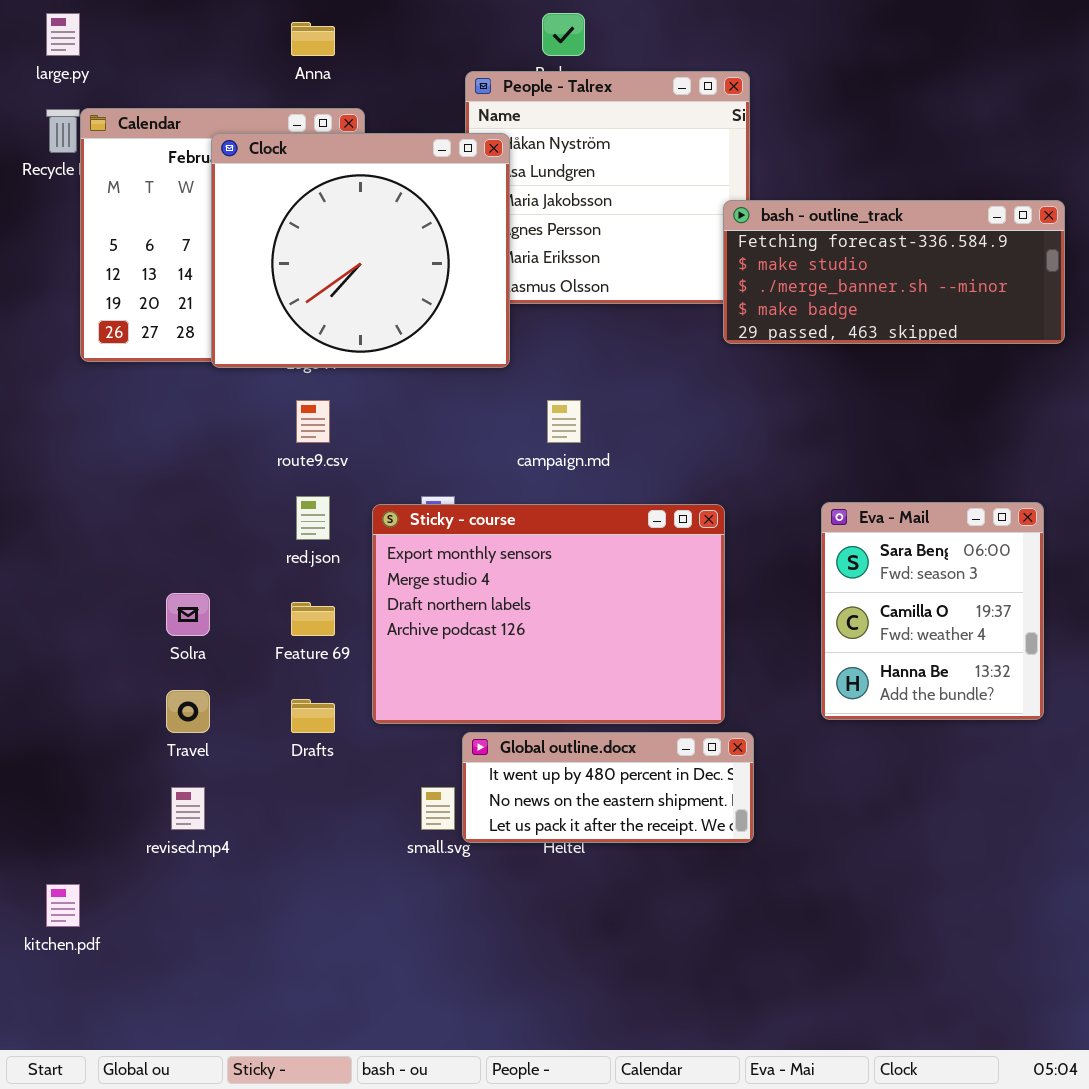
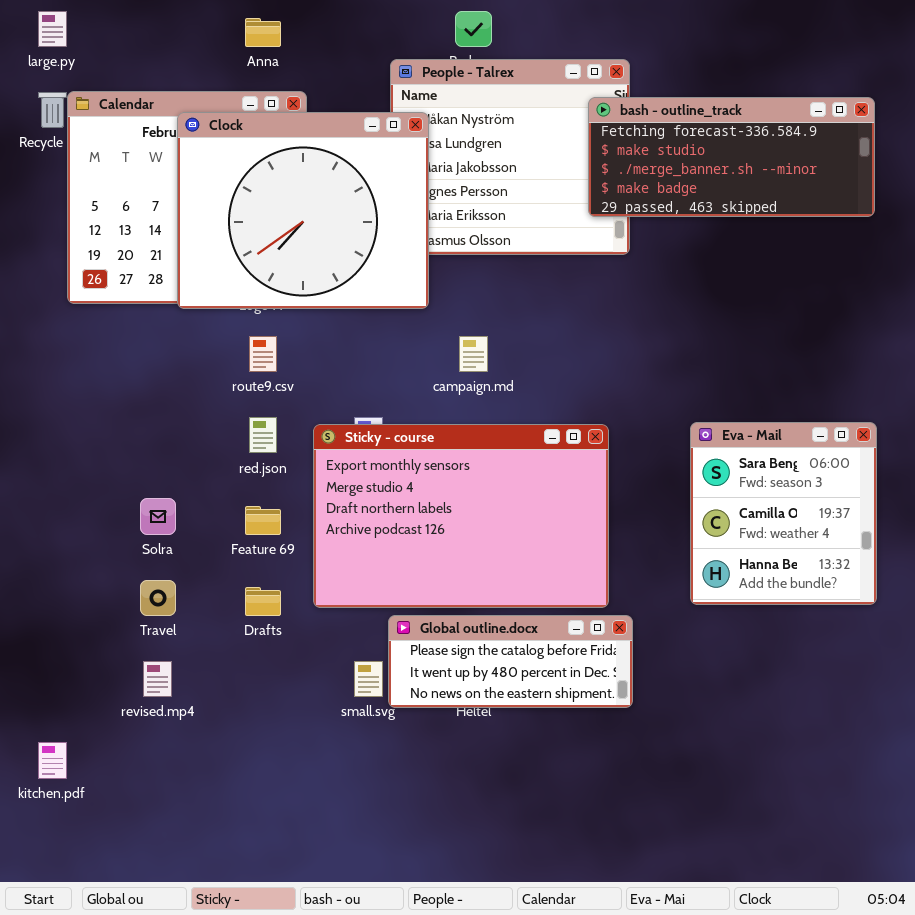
bash - outline_track: [723,200,1065,344] -> [588,97,875,217], moved
Global outline.docx: [462,732,754,843] -> [388,615,633,708], scrolled up 1 row

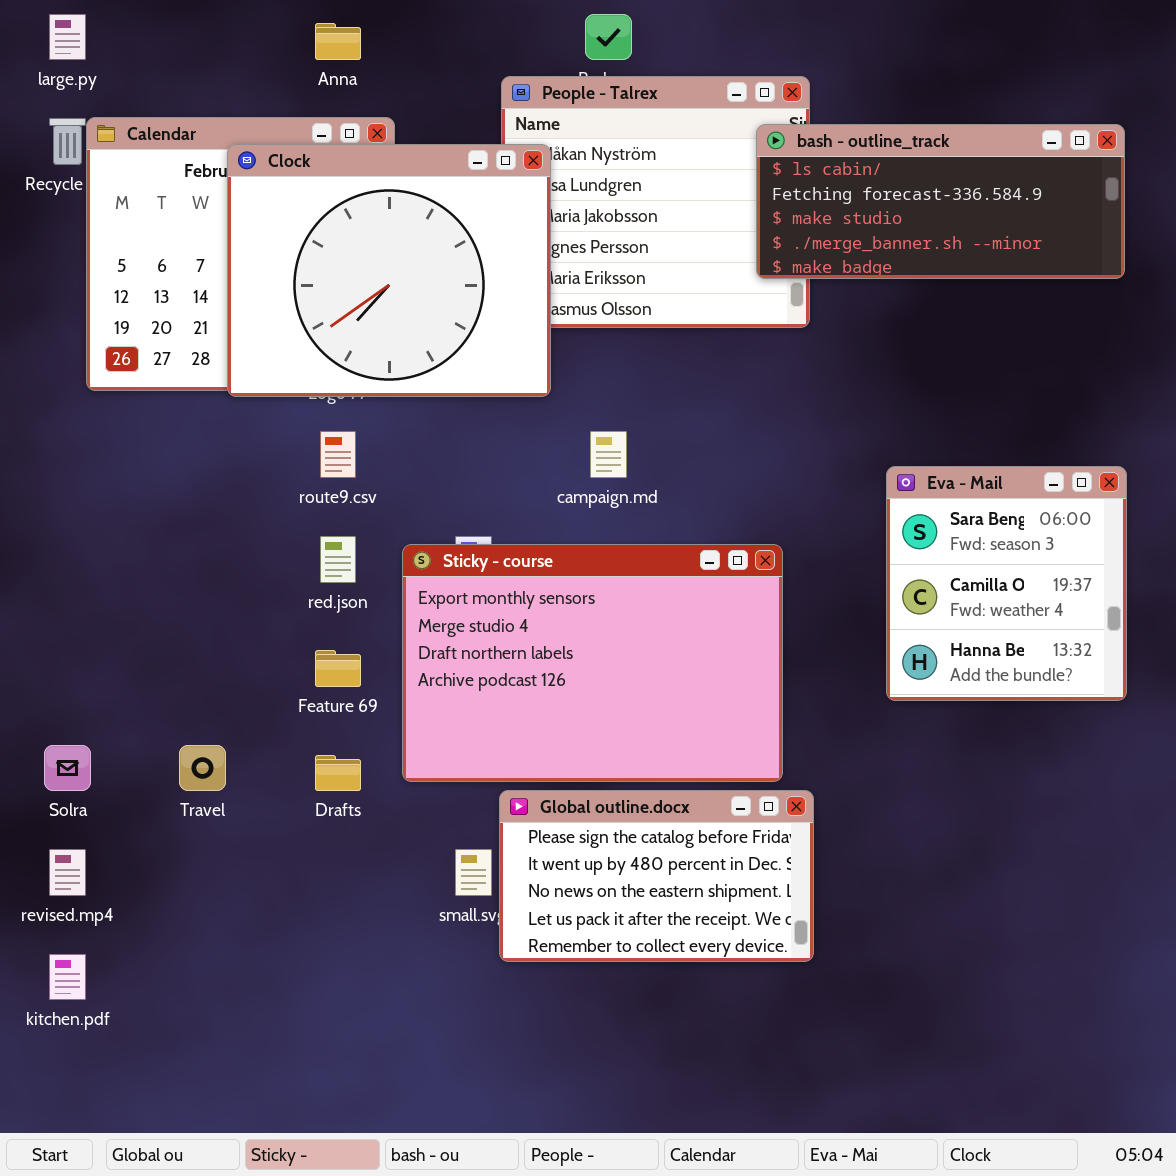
bash - outline_track: [588,97,875,217] -> [756,124,1125,279], scrolled up 1 row
Eva - Mail: [690,422,877,605] -> [886,466,1127,701], moved
Solra: [140,498,176,535] -> [44,745,91,791], moved
Global outline.docx: [388,615,633,708] -> [499,790,814,962], resized
revised.mp4: [143,661,172,697] -> [49,849,86,896], moved

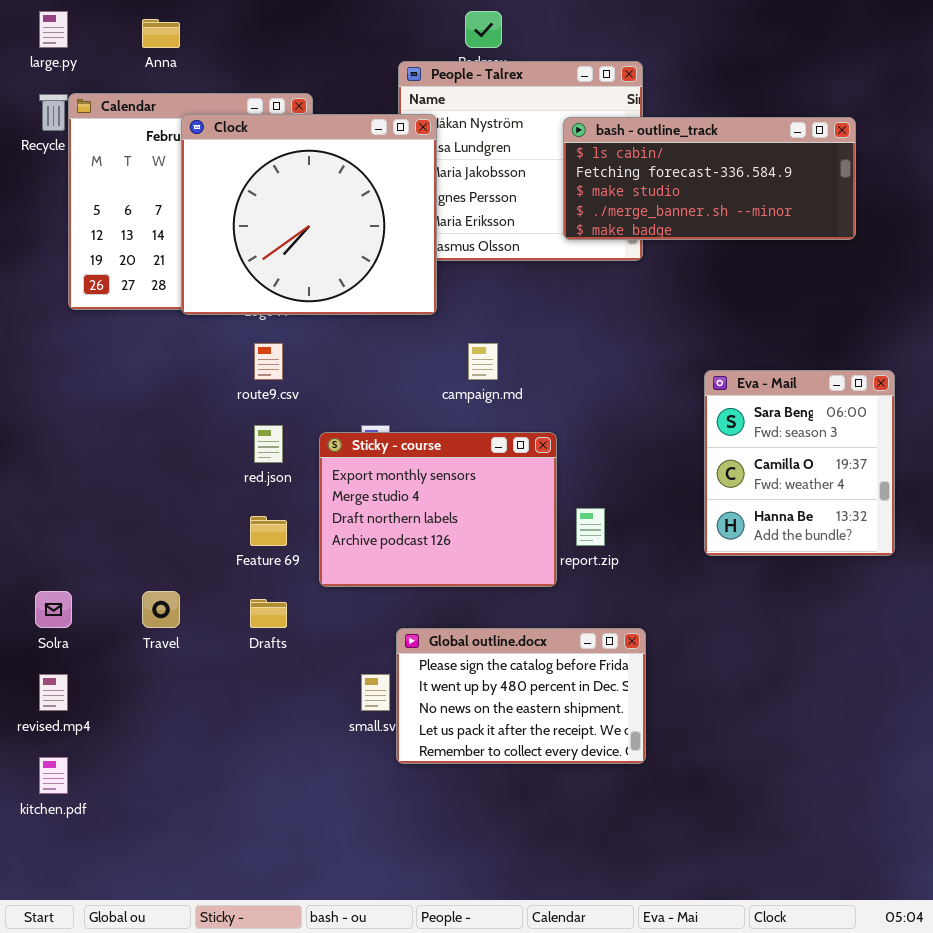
Anna: [315,23,361,60] -> [142,19,180,48], moved
bash - outline_track: [756,124,1125,279] -> [563,117,856,240], moved
Sticky - course: [402,544,783,782] -> [319,432,557,587], resized

